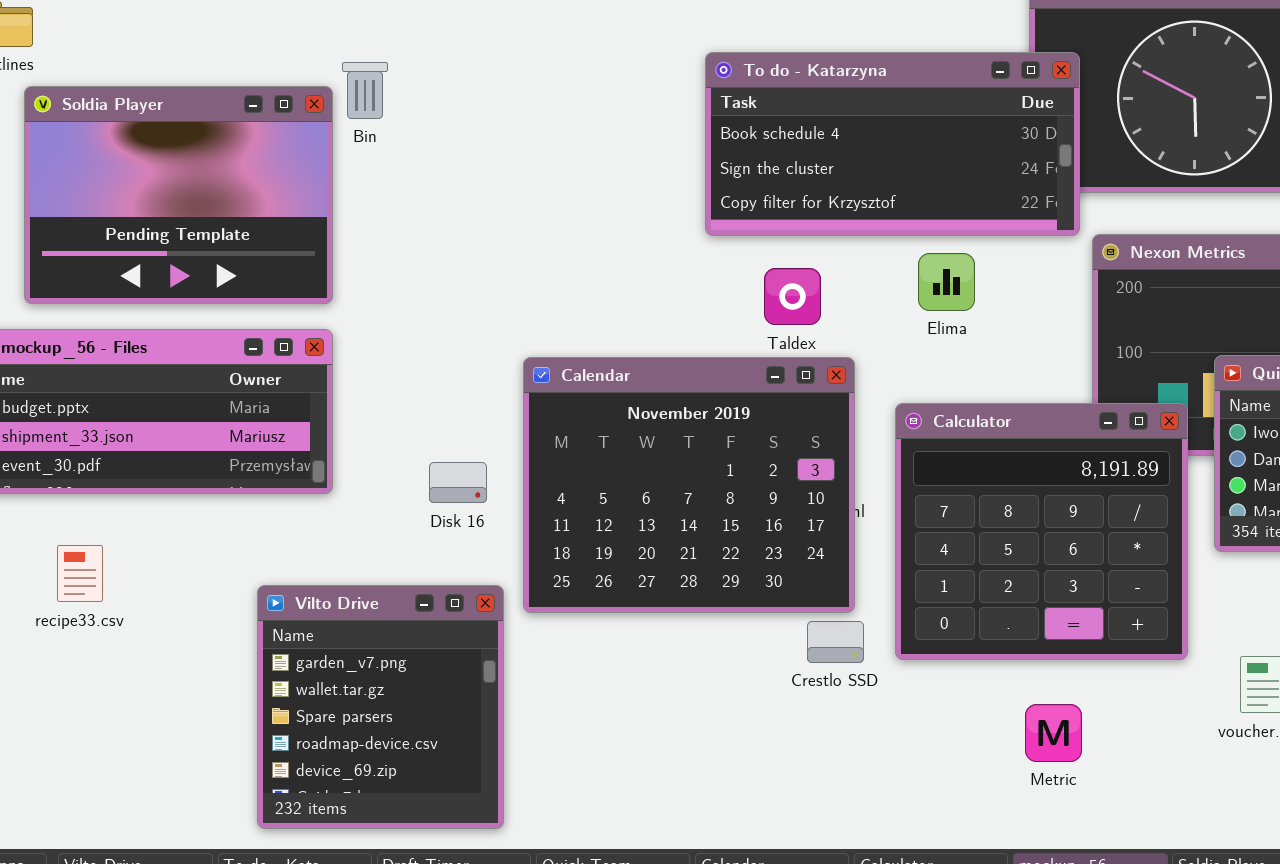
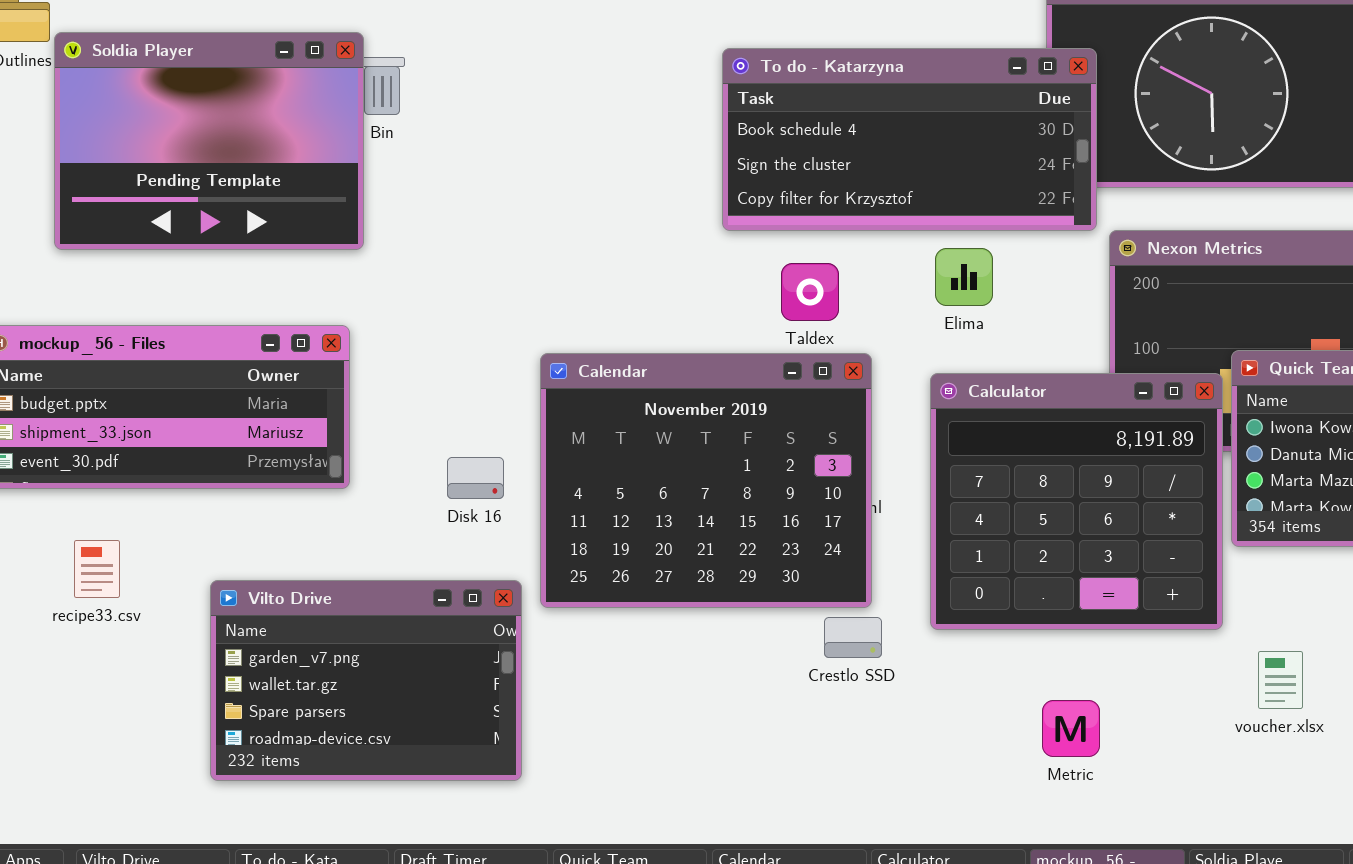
Soldia Player: [24,86,333,304] -> [54,32,364,250], moved
Calculator: [895,403,1188,660] -> [930,373,1223,630], moved
Vilto Drive: [257,585,504,829] -> [210,580,522,781], resized

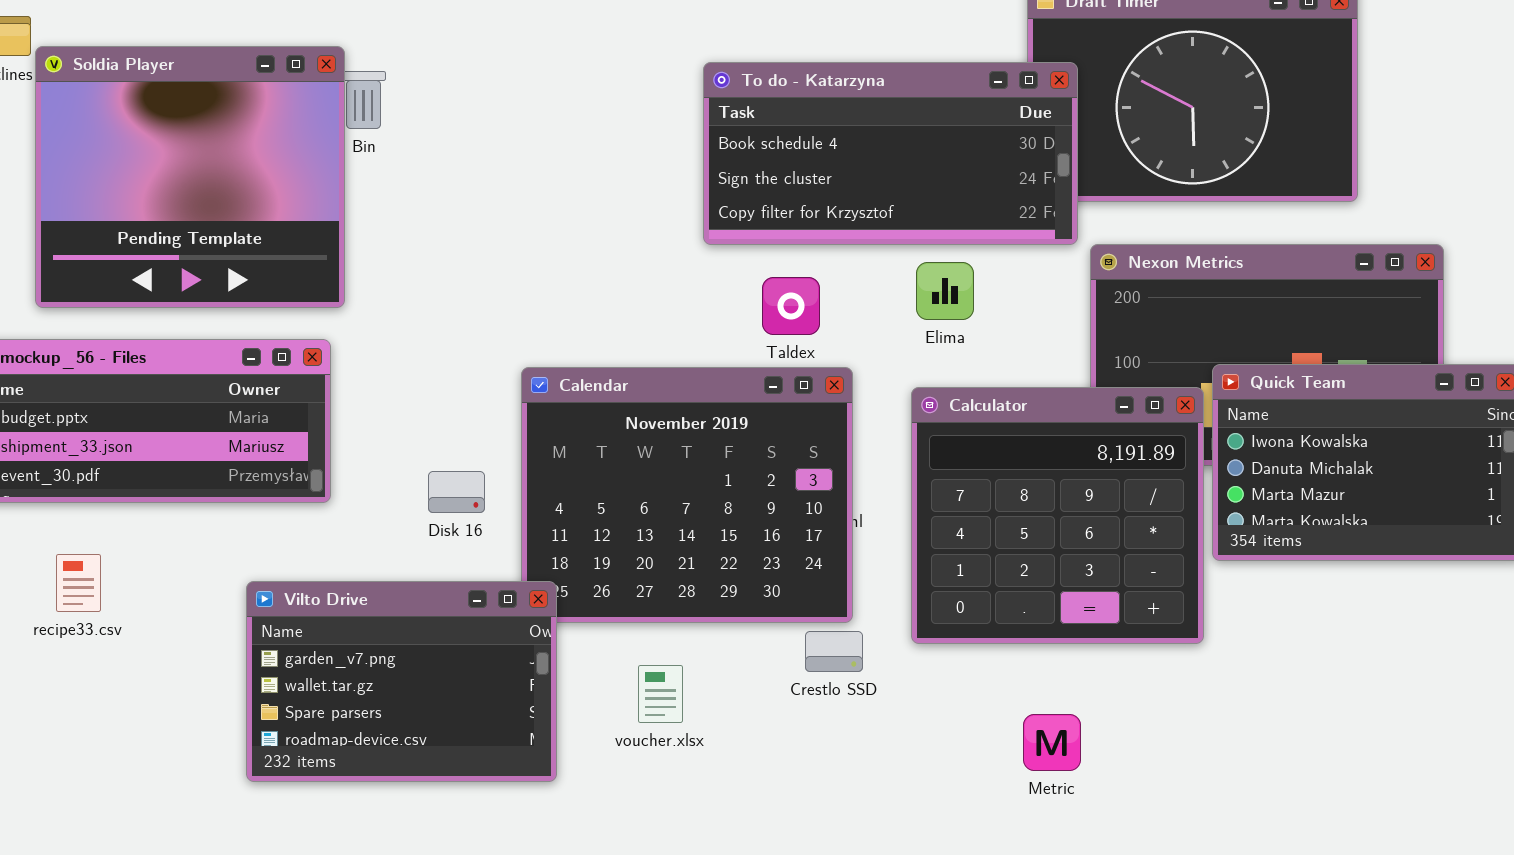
Soldia Player: [54,32,364,250] -> [35,46,345,308], resized
Vilto Drive: [210,580,522,781] -> [246,581,557,782], moved
voucher.xlsx: [1258,651,1303,709] -> [638,665,683,723], moved

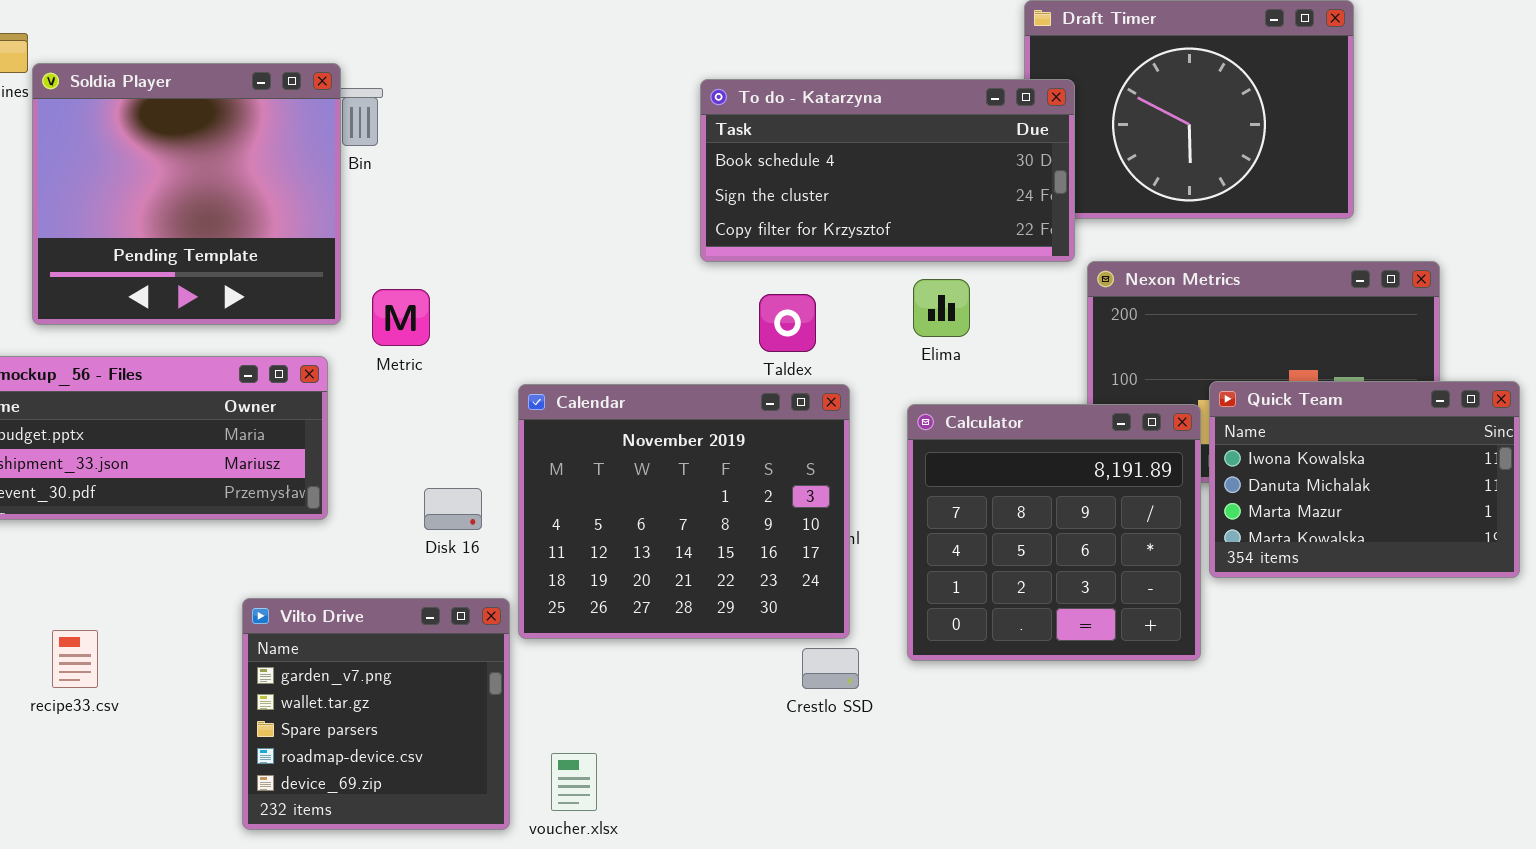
recipe33.csv: [56,554,101,612] -> [52,630,98,688], moved
Vilto Drive: [246,581,557,782] -> [242,598,510,830], resized
voucher.xlsx: [638,665,683,723] -> [551,753,597,811], moved
Metric: [1023,714,1081,771] -> [372,289,430,346], moved

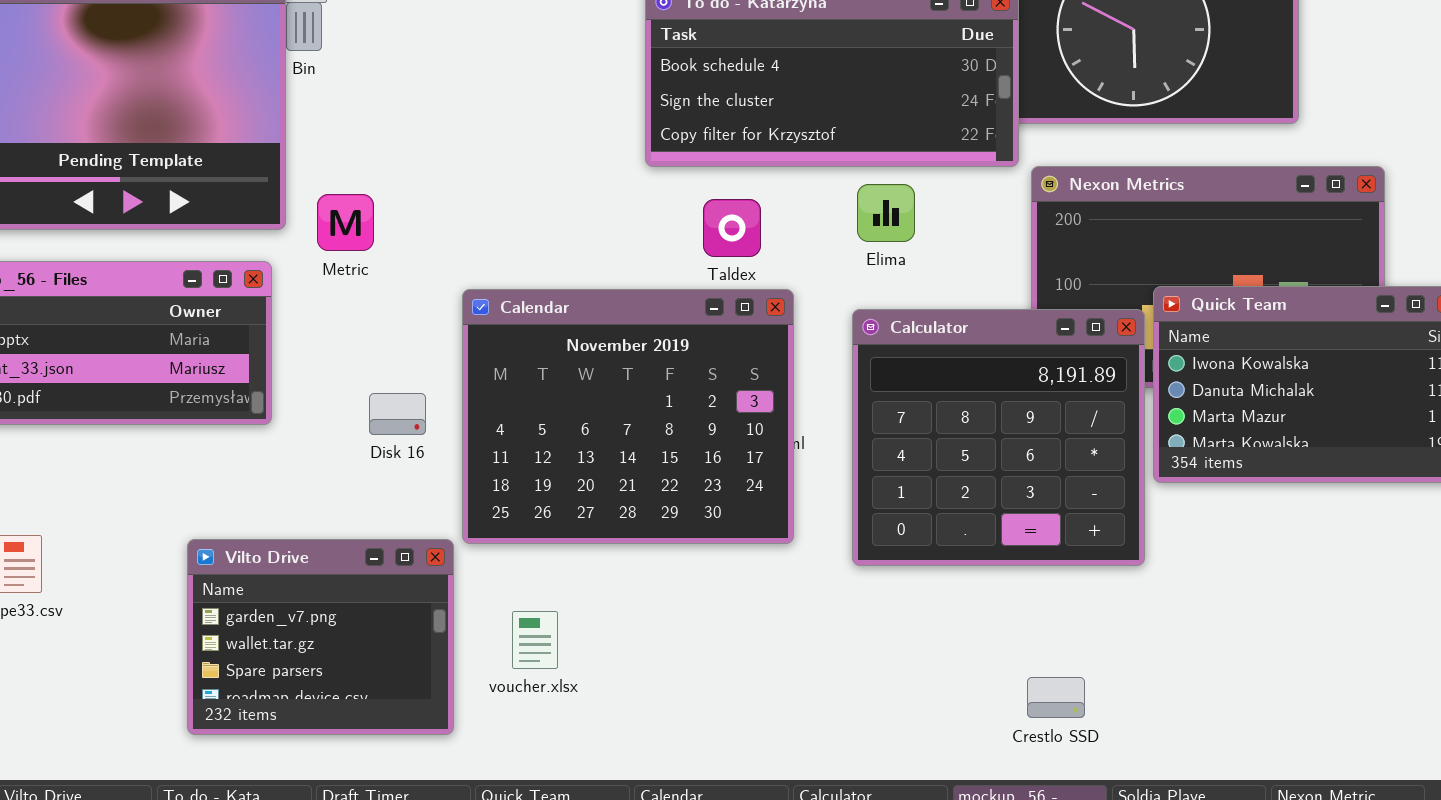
Vilto Drive: [242,598,510,830] -> [187,539,454,735], resized
Crestlo SSD: [802,648,859,689] -> [1027,677,1085,718], moved
voucher.xlsx: [551,753,597,811] -> [512,611,558,669], moved

